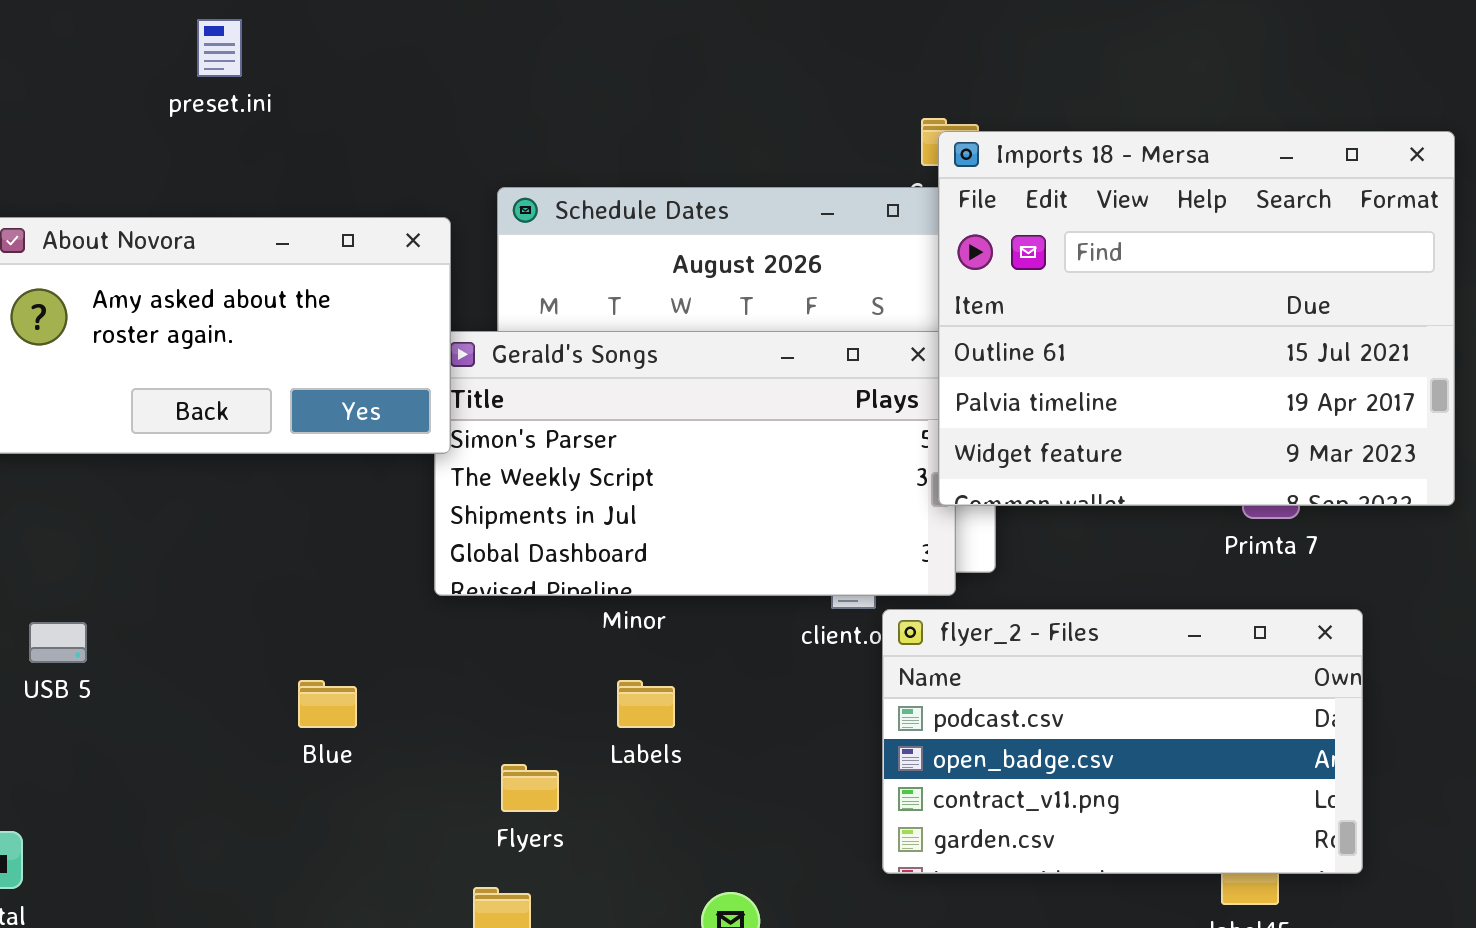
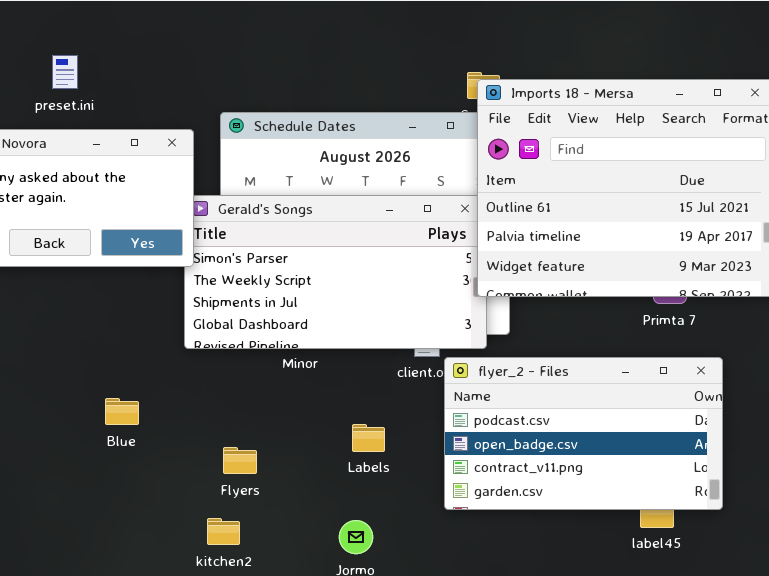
preset.ini: [197,19,242,77] -> [52,55,78,89], moved
Labels: [617,680,675,728] -> [352,424,385,452], moved

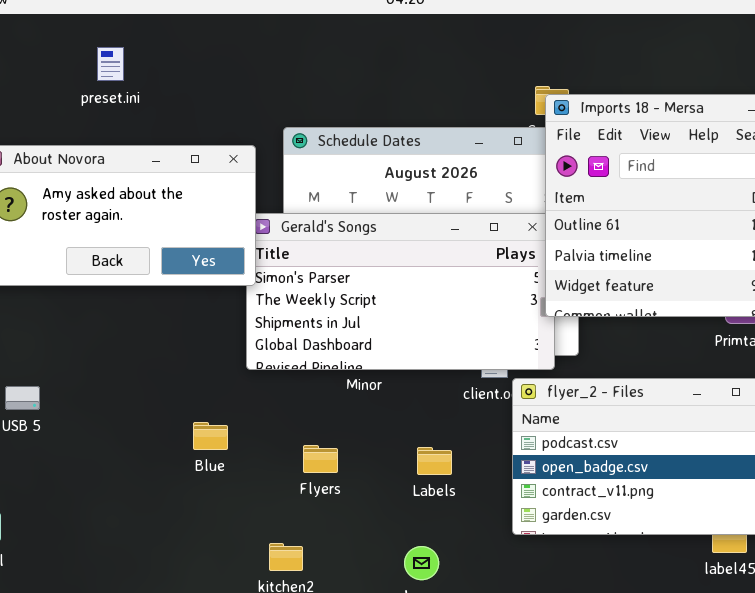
preset.ini: [52,55,78,89] -> [97,47,124,81], moved
Blue: [105,398,139,425] -> [193,422,228,450], moved
Flyers: [223,447,257,474] -> [303,445,338,473], moved

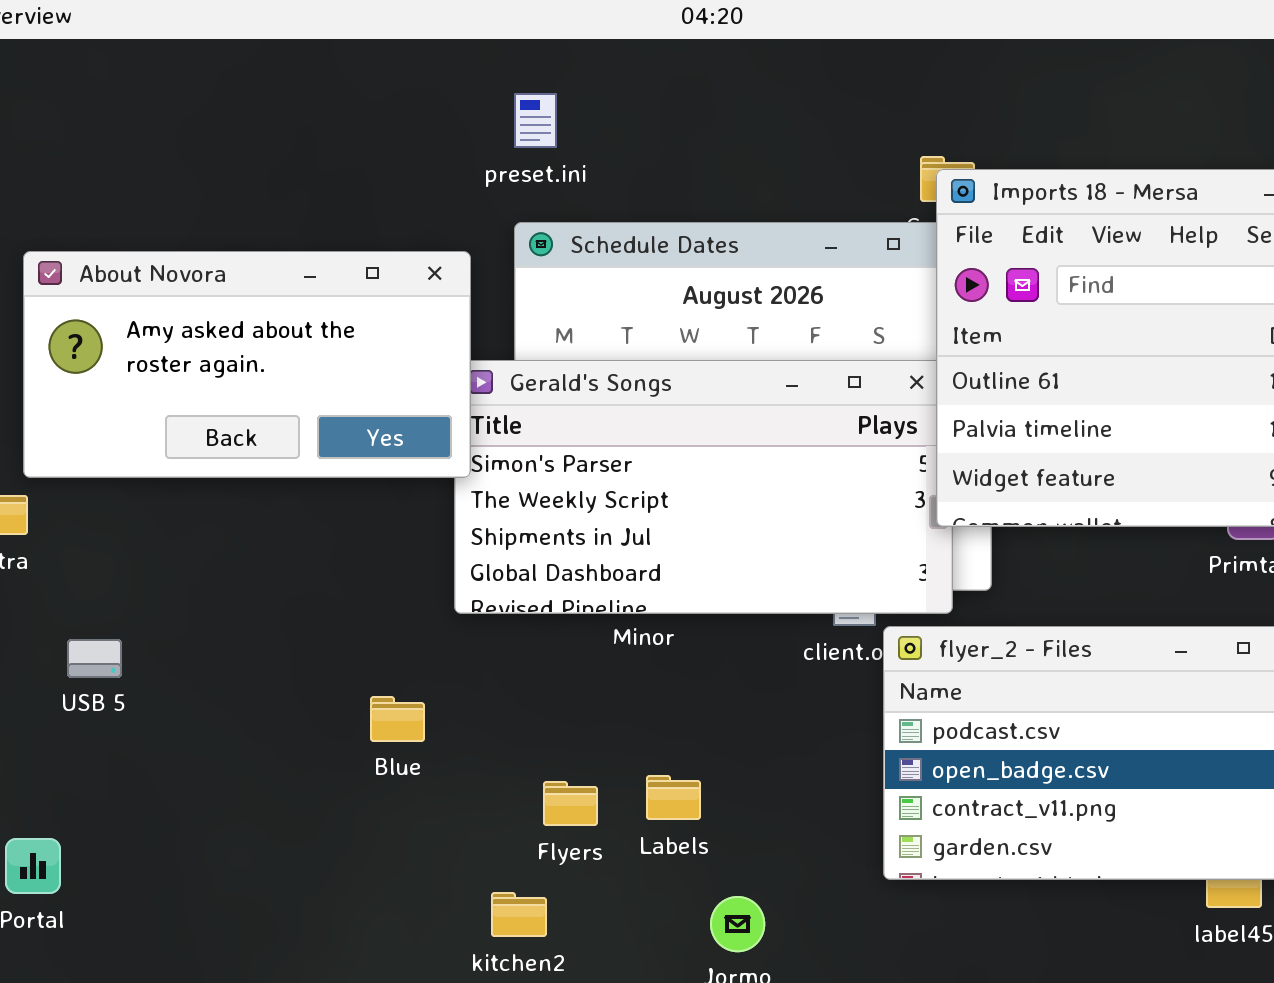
preset.ini: [97,47,124,81] -> [514,93,557,148], moved
Flyers: [303,445,338,473] -> [543,781,598,826], moved
Labels: [417,447,452,475] -> [646,775,701,820], moved

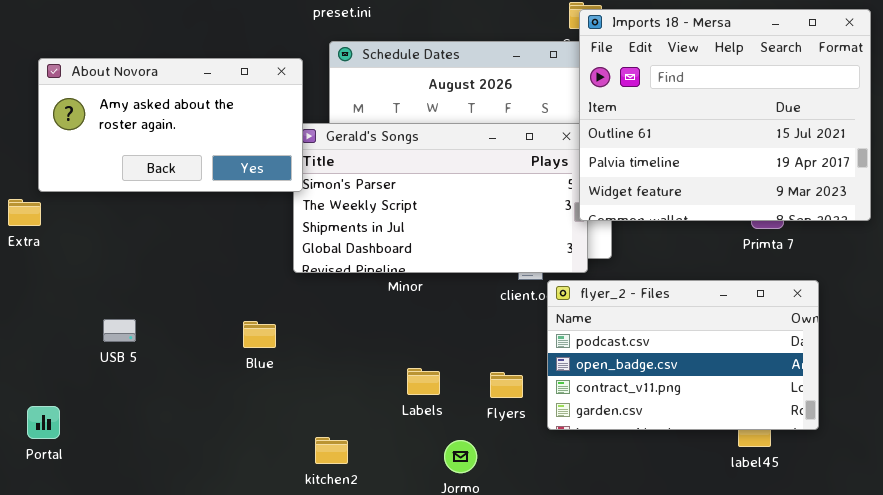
USB 5: [67,639,122,678] -> [103,319,136,342], moved
Flyers: [543,781,598,826] -> [490,372,523,398], moved

